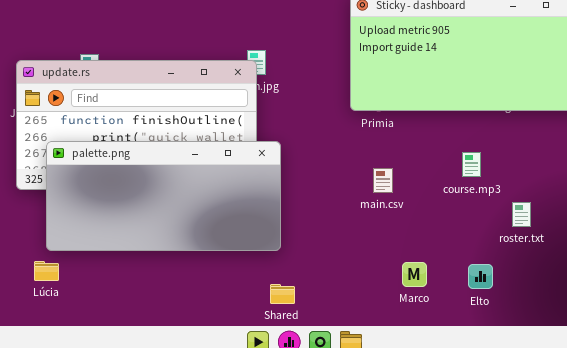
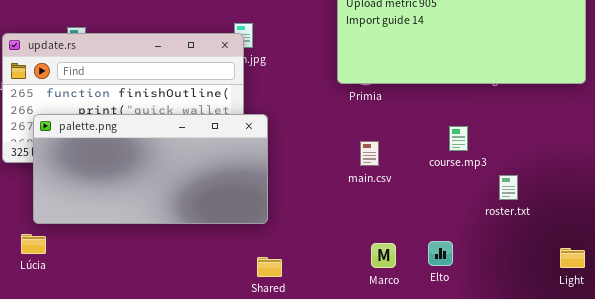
Marco: [402,262,427,287] -> [371,243,396,268], moved
Elto: [468,264,493,289] -> [428,241,453,266], moved

